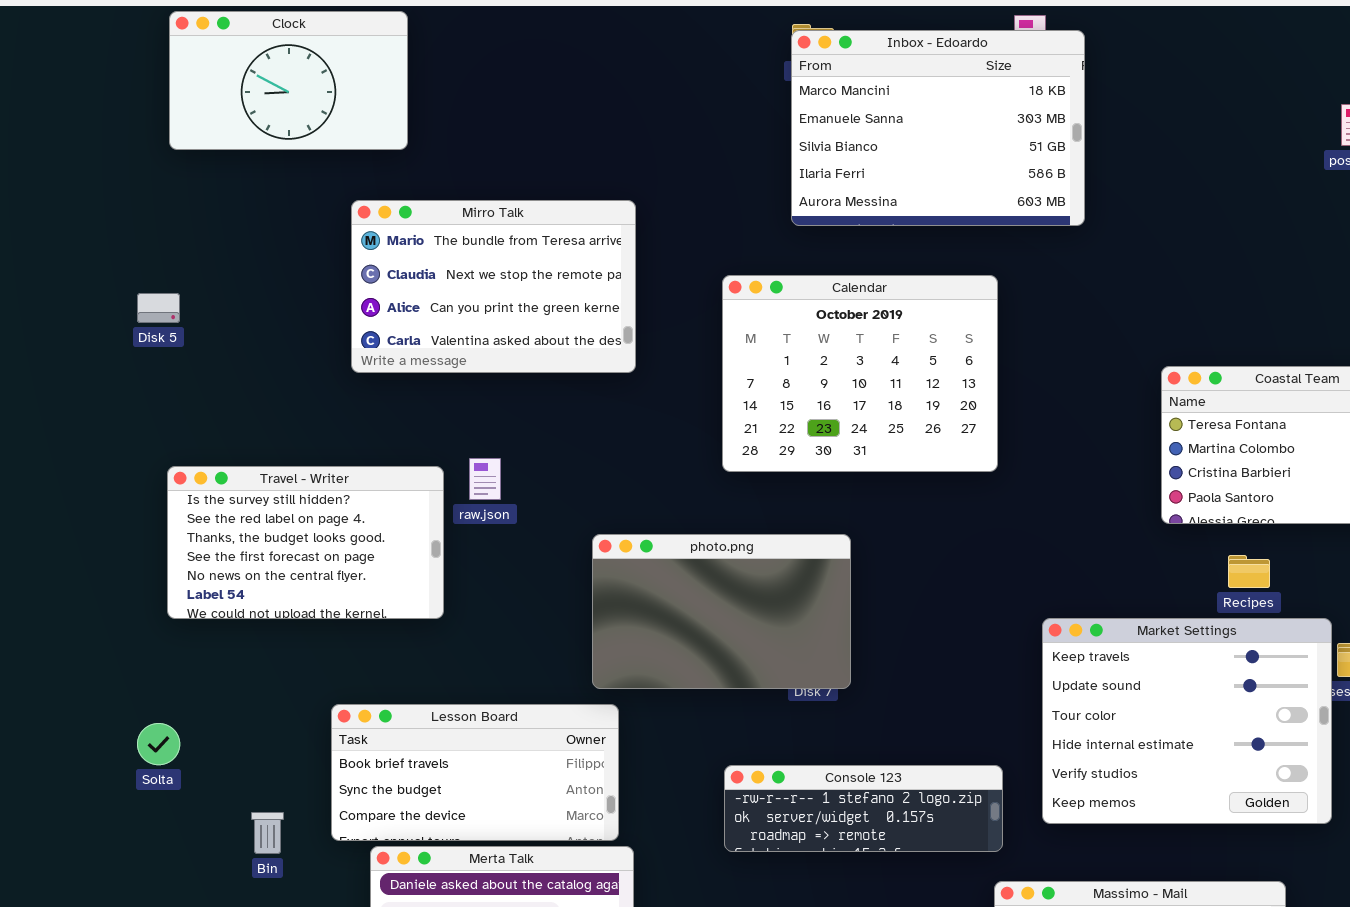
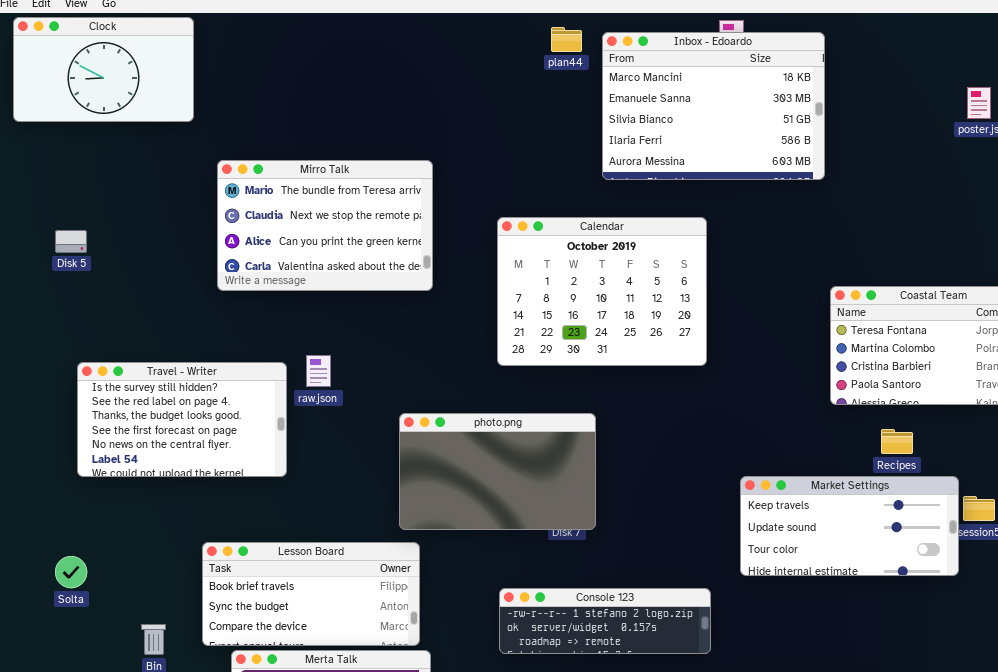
Clock: [169,11,408,150] -> [13,17,194,122], moved
Inbox - Edoardo: [791,30,1085,226] -> [602,32,825,180], moved
Market Settings: [1042,618,1332,824] -> [740,476,959,576], resized

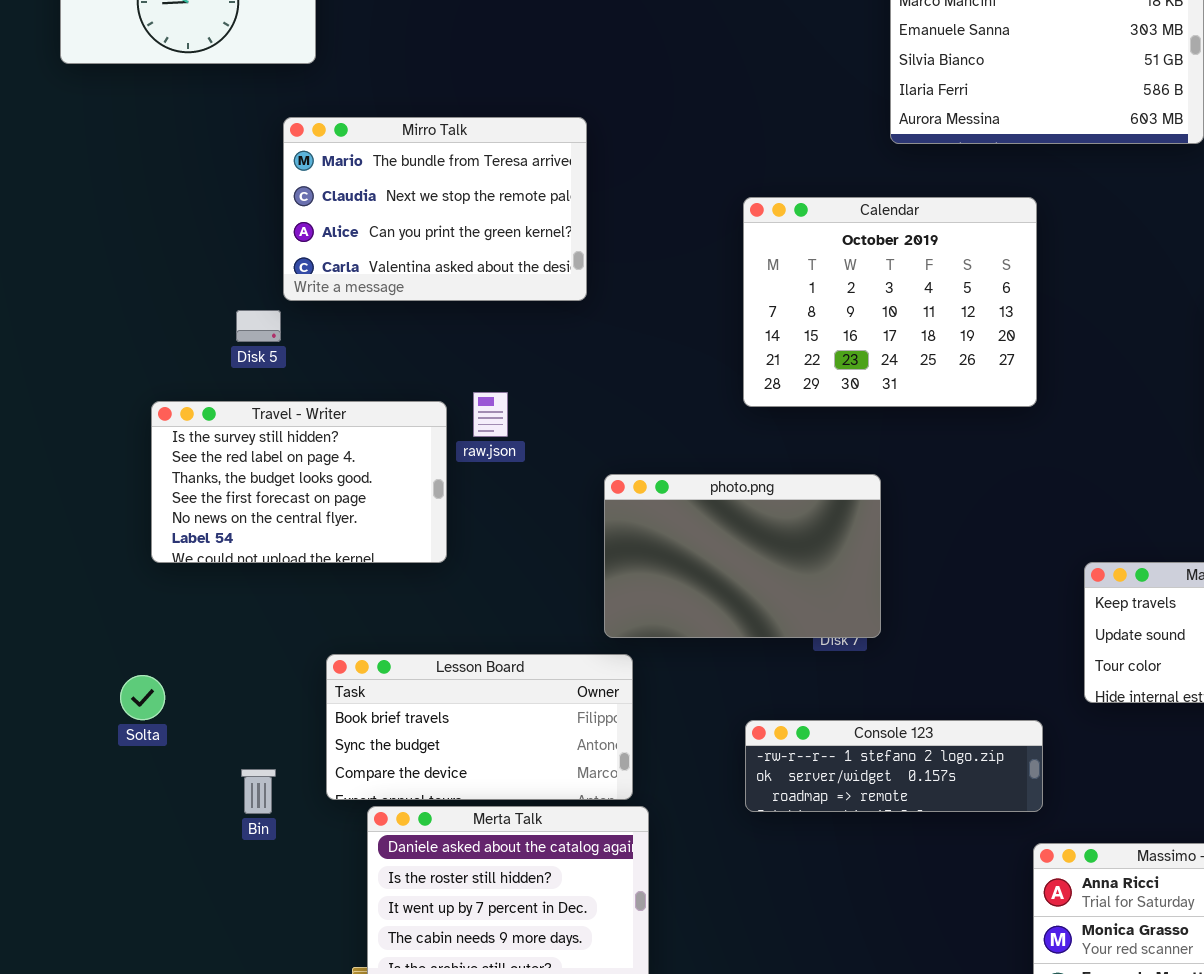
Mirro Talk: [217,160,433,291] -> [283,117,587,301], moved
Disk 5: [55,230,87,253] -> [236,310,281,342], moved

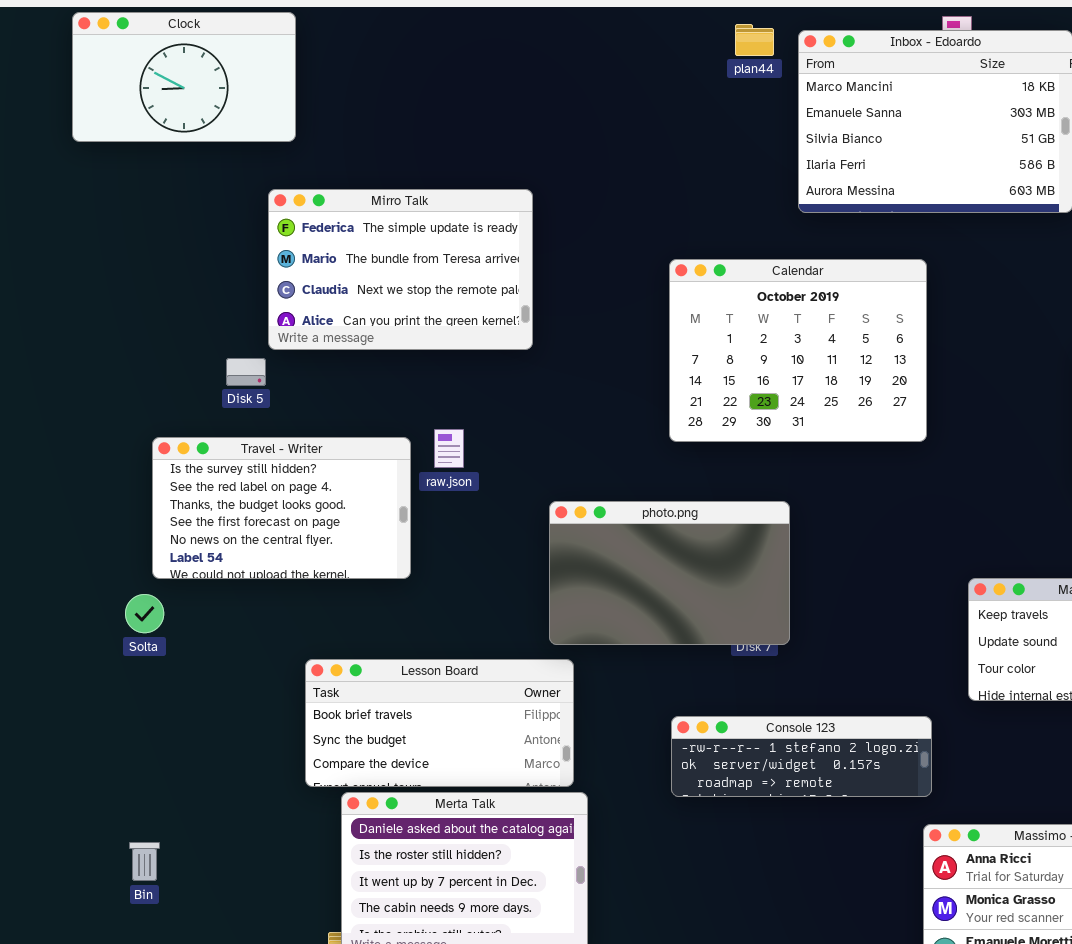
Mirro Talk: [283,117,587,301] -> [268,189,533,350], scrolled up 1 row
Solta: [120,675,165,720] -> [125,594,164,633], moved
Bin: [241,769,276,814] -> [129,842,160,881], moved

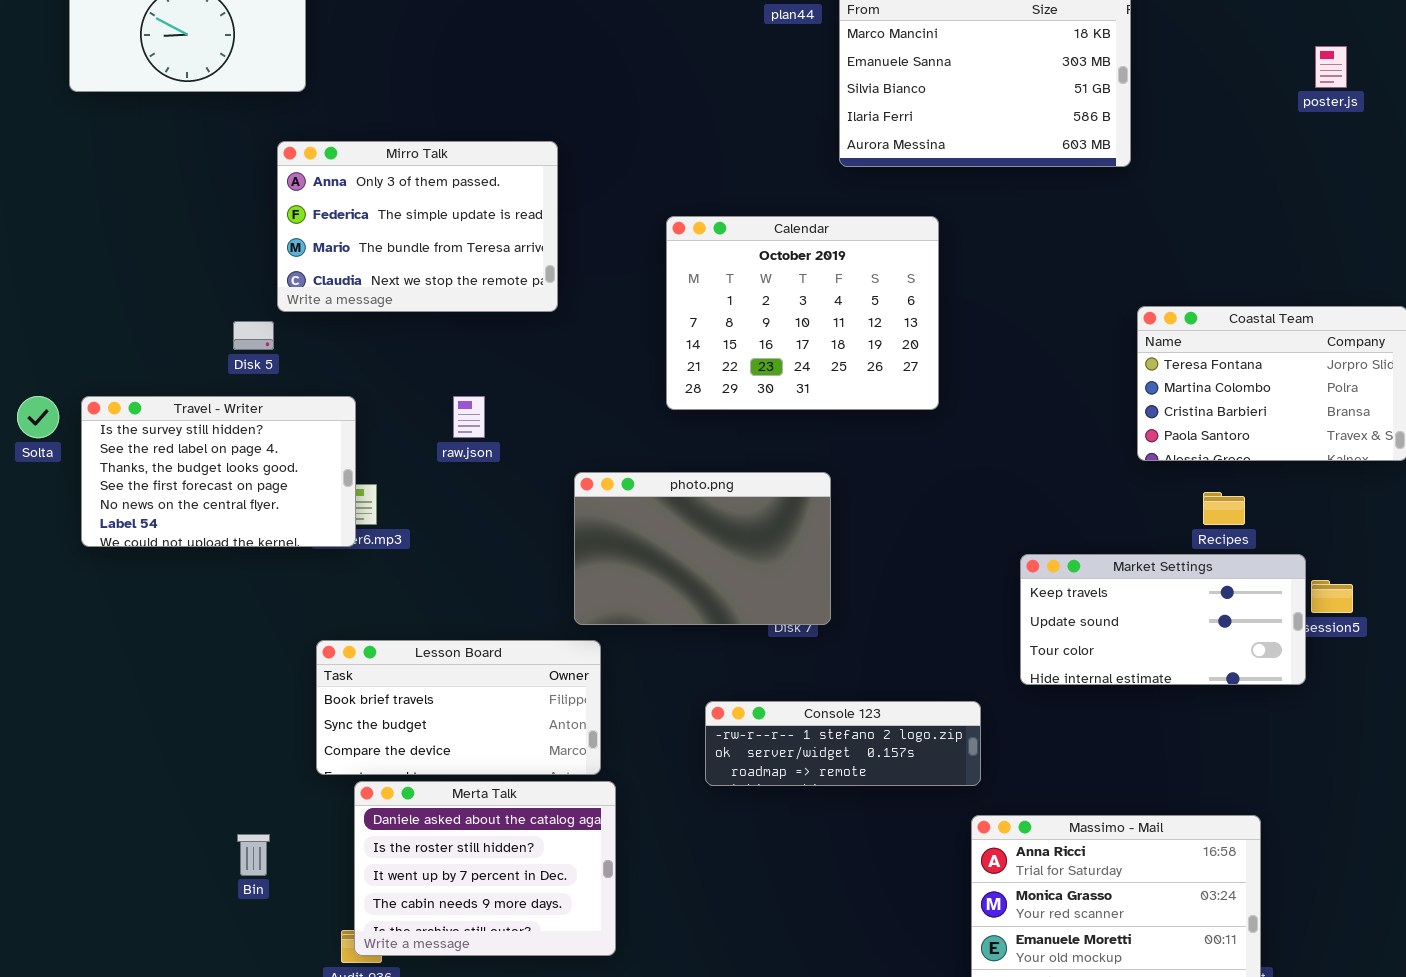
Mirro Talk: [268,189,533,350] -> [277,141,558,312], scrolled up 1 row
Calendar: [669,259,927,442] -> [666,216,939,410], moved
Travel - Writer: [152,437,411,579] -> [81,396,356,547], moved
Solta: [125,594,164,633] -> [17,396,59,438], moved
Bin: [129,842,160,881] -> [237,834,270,876], moved

